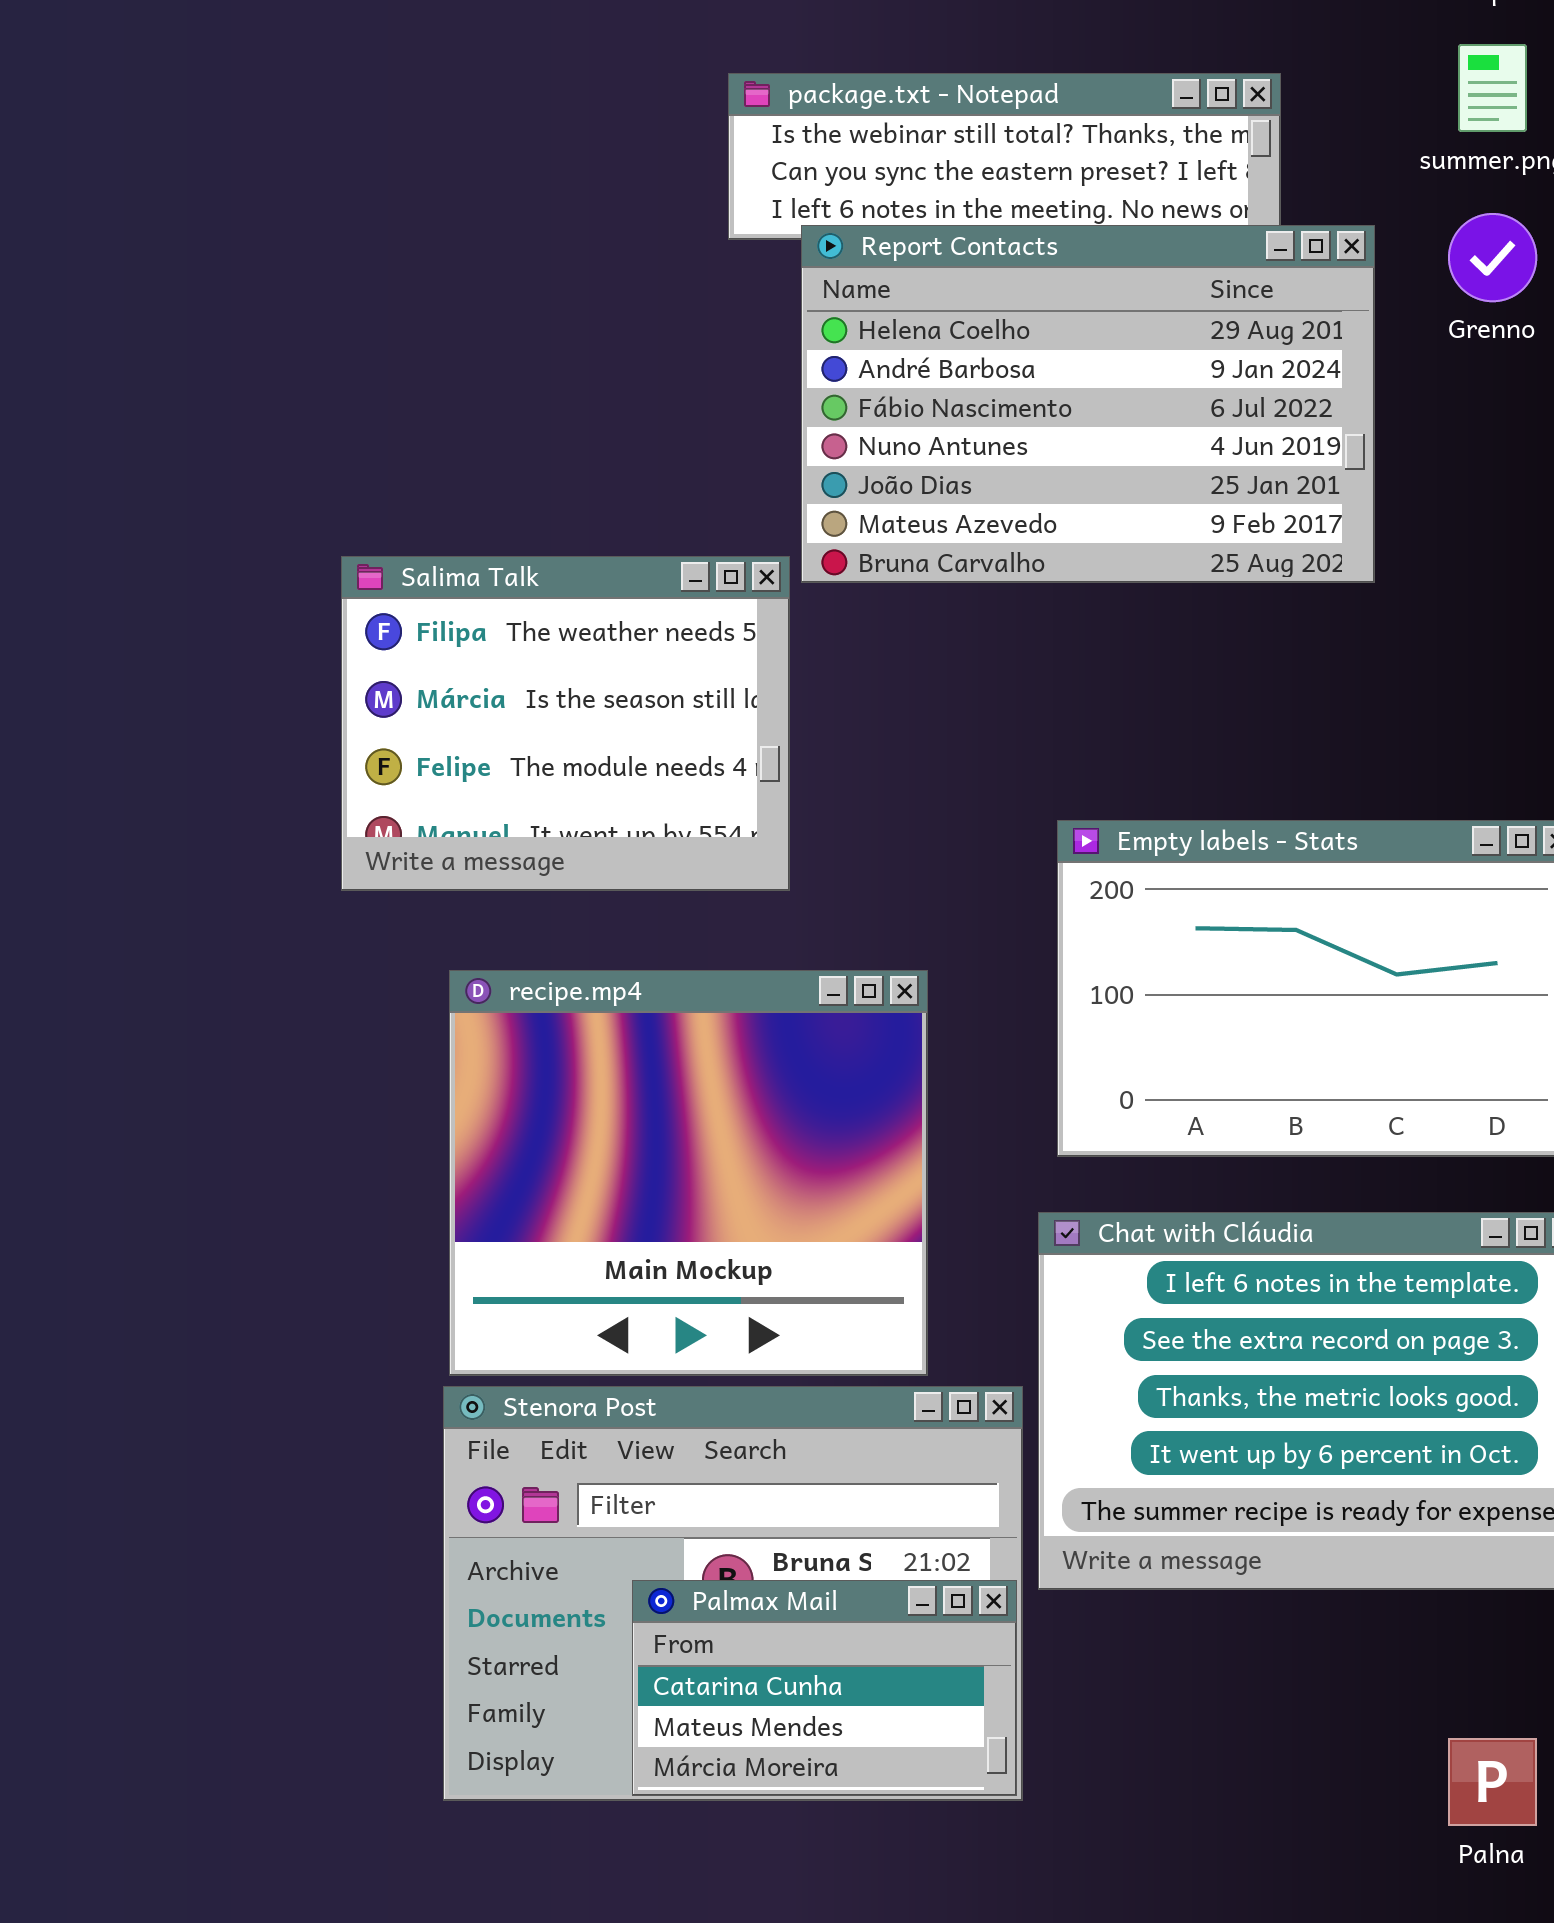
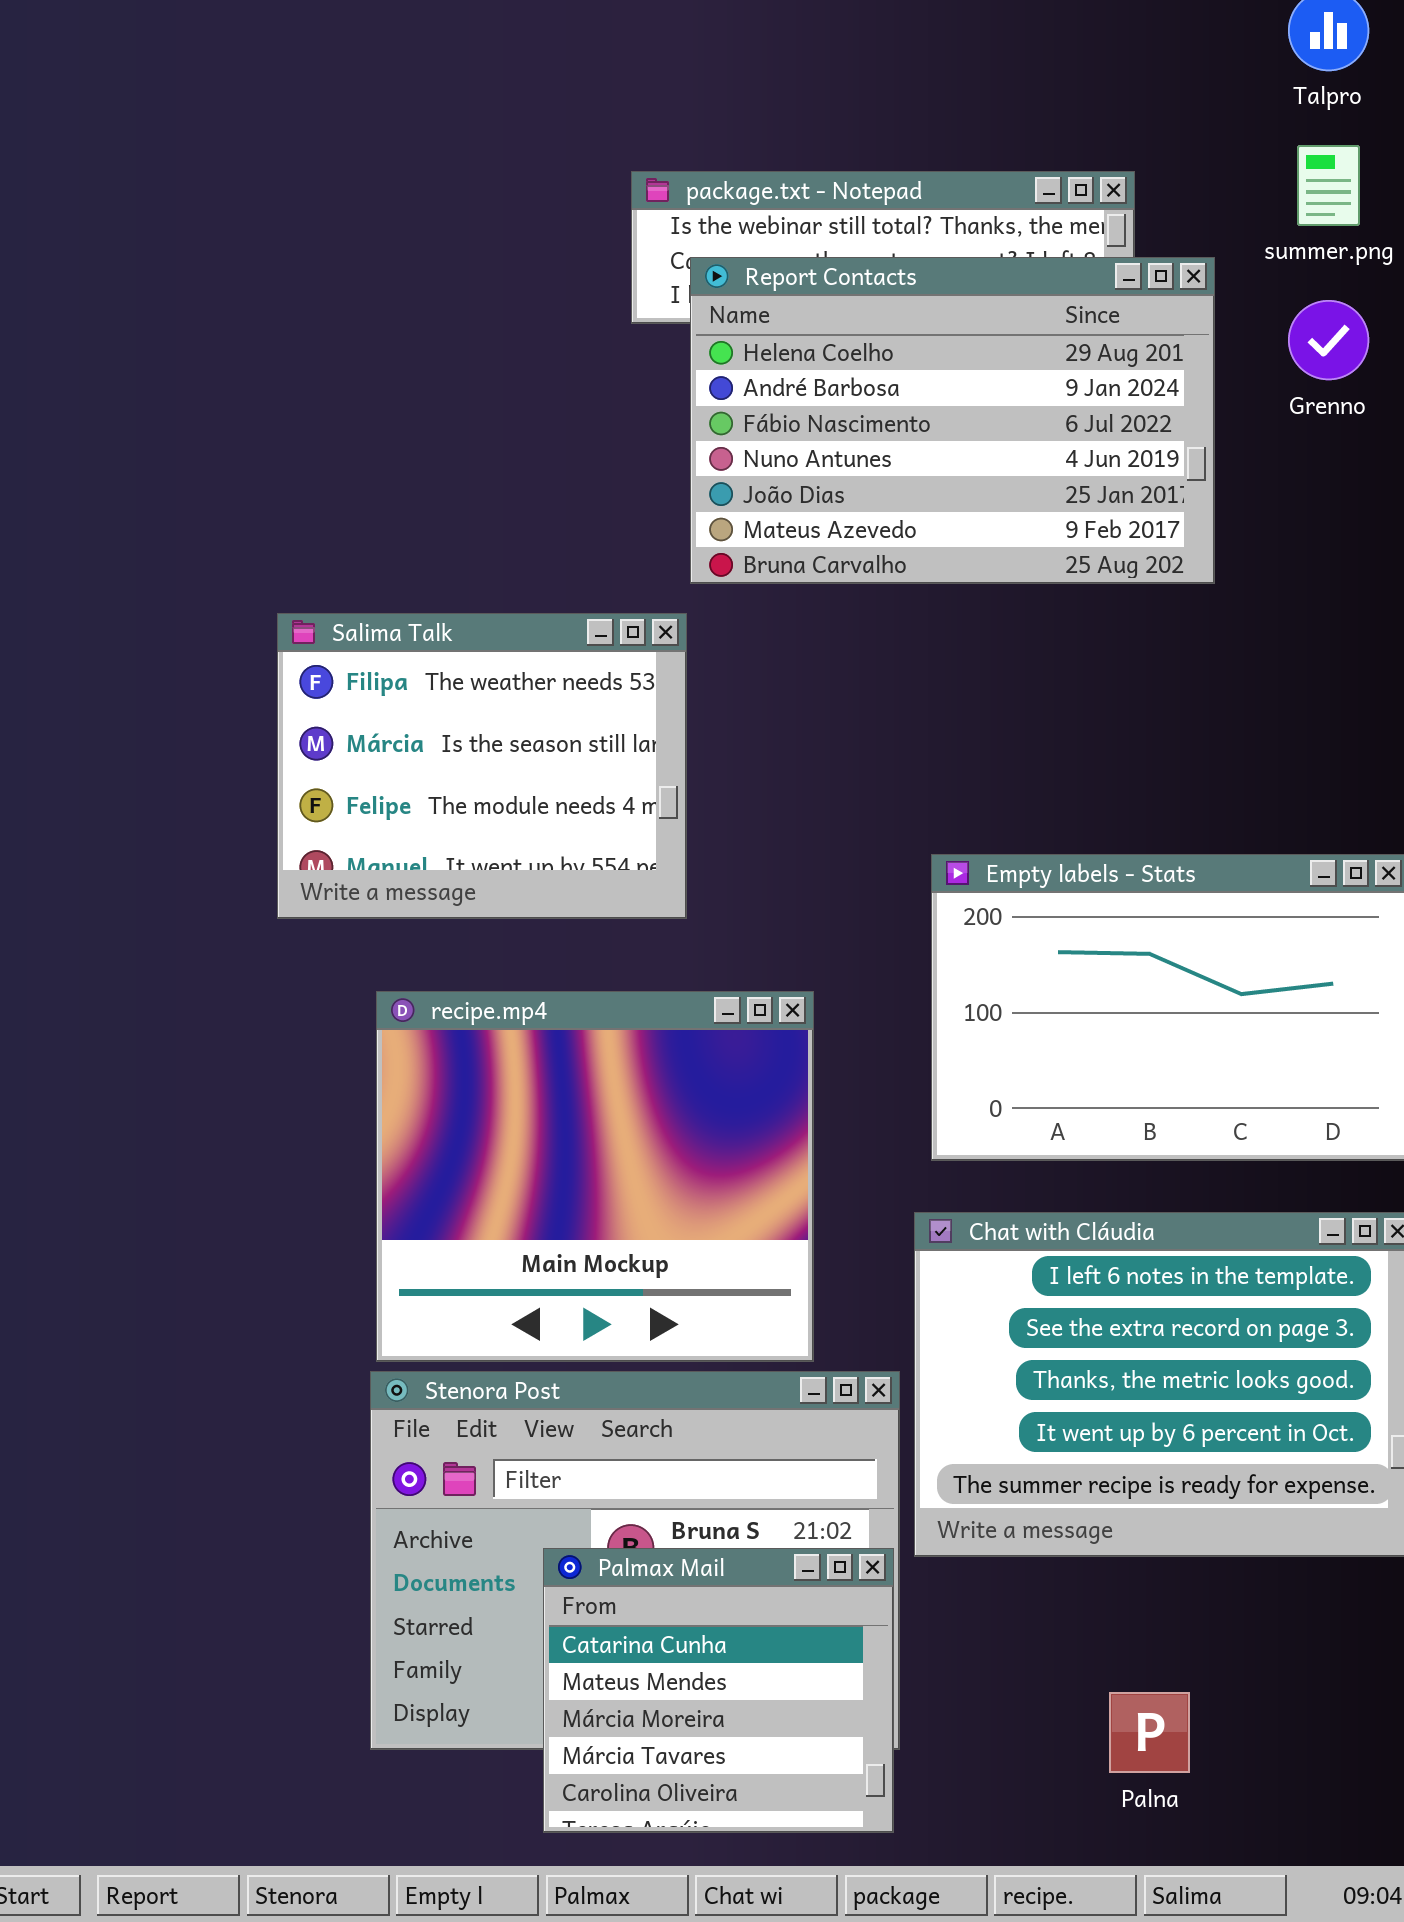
Report Contacts: [801,225,1375,583] -> [690,257,1215,584], moved
Palmax Mail: [632,1580,1017,1796] -> [543,1548,894,1833], resized
Palna: [1448,1738,1537,1826] -> [1109,1692,1190,1773], moved

